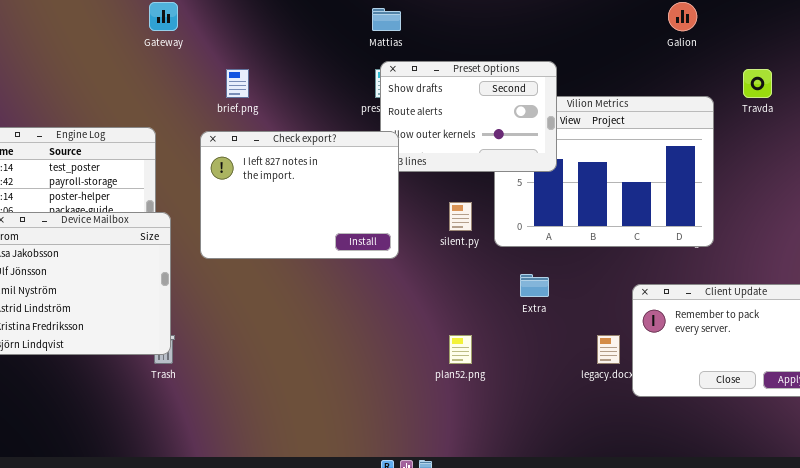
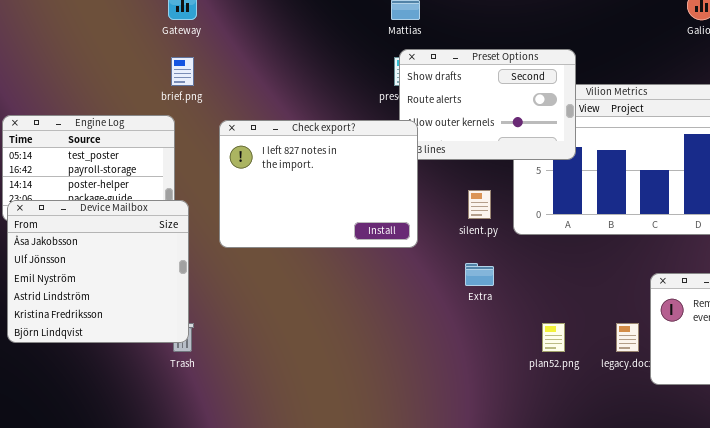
brief.png: [226,69,249,98] -> [171,57,194,86], moved
Extra: [520,274,549,297] -> [465,263,494,286], moved
plan52.png: [449,335,472,364] -> [542,323,565,352], moved

